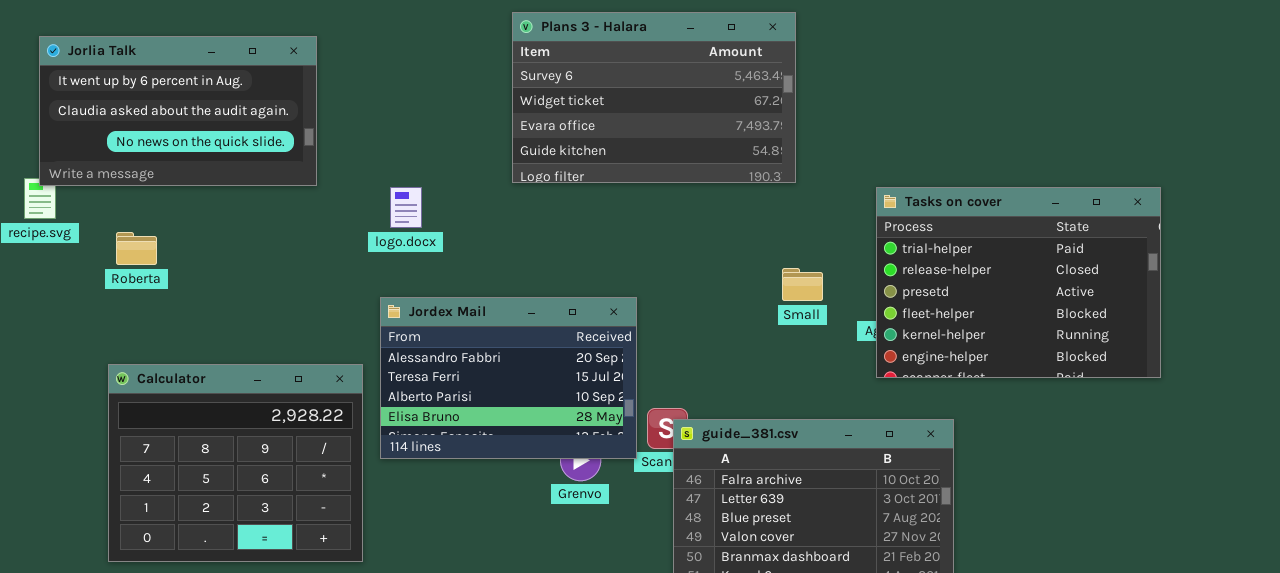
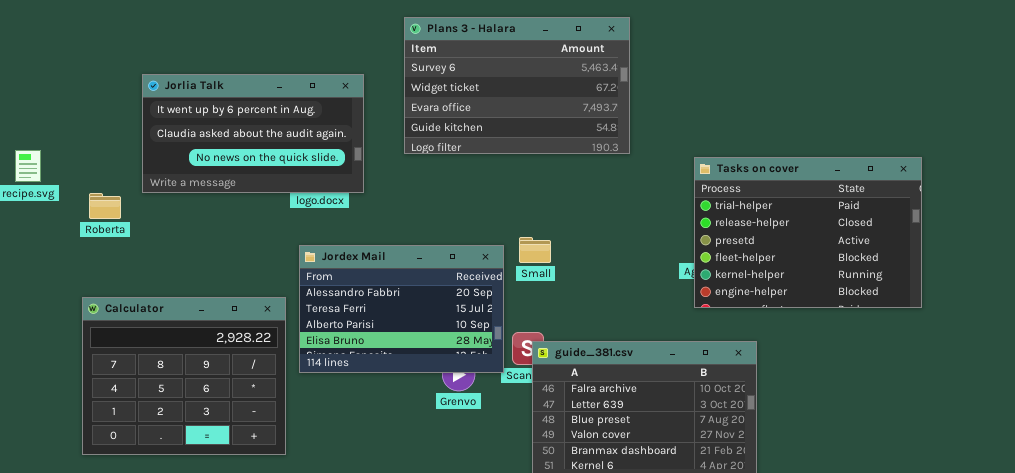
Jorlia Talk: [39,36,317,186] -> [142,74,364,193], moved
Small: [782,268,823,301] -> [519,237,551,263], moved

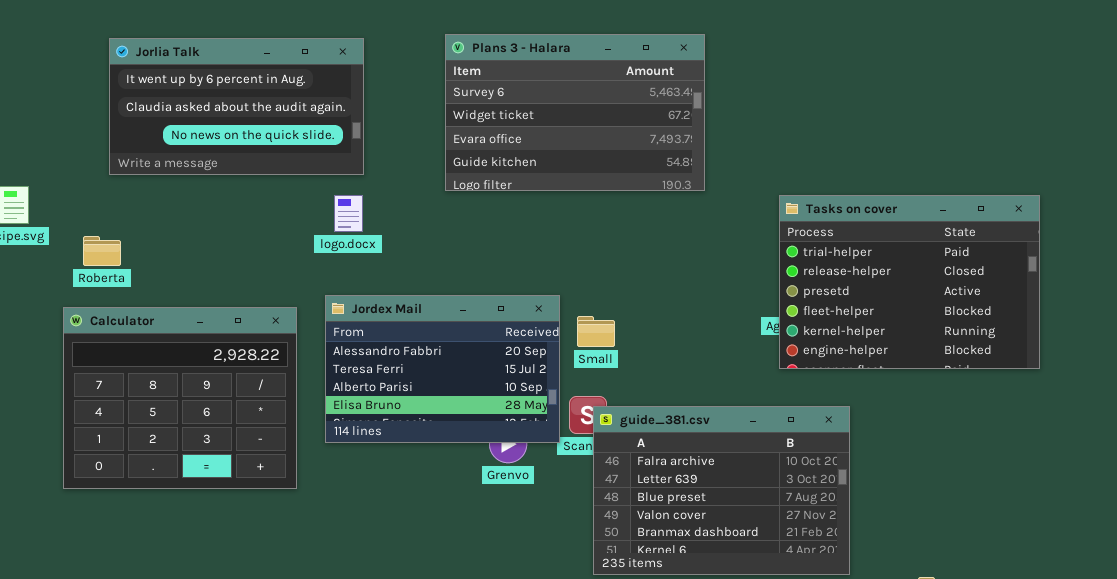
Jorlia Talk: [142,74,364,193] -> [109,38,364,175], moved
Small: [519,237,551,263] -> [577,316,615,347], moved
Calculator: [82,297,286,455] -> [63,307,297,489], moved

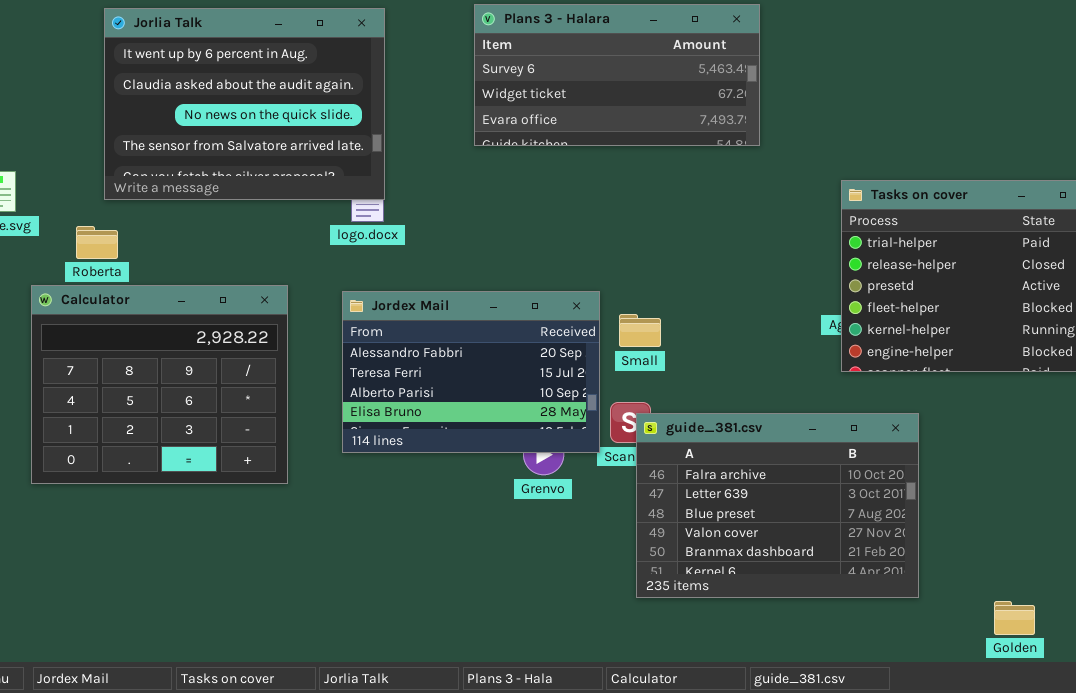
Plans 3 - Halara: [445,34,705,191] -> [474,4,760,146], resized
Jorlia Talk: [109,38,364,175] -> [104,8,385,200], resized
Calculator: [63,307,297,489] -> [31,285,288,484], moved

